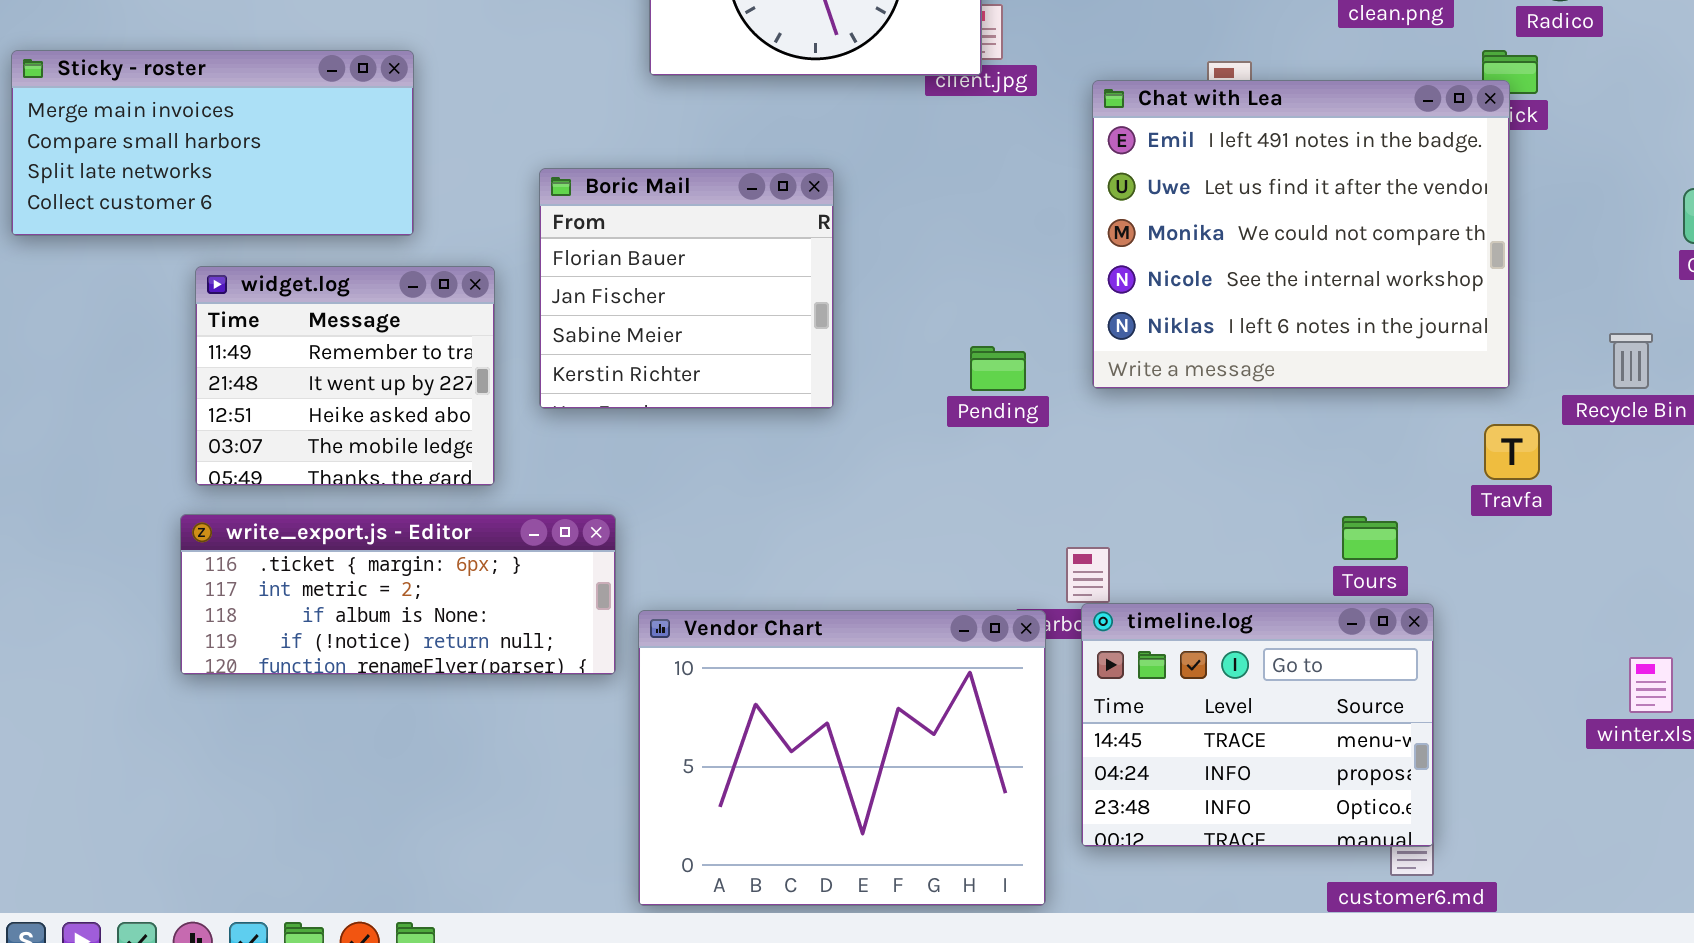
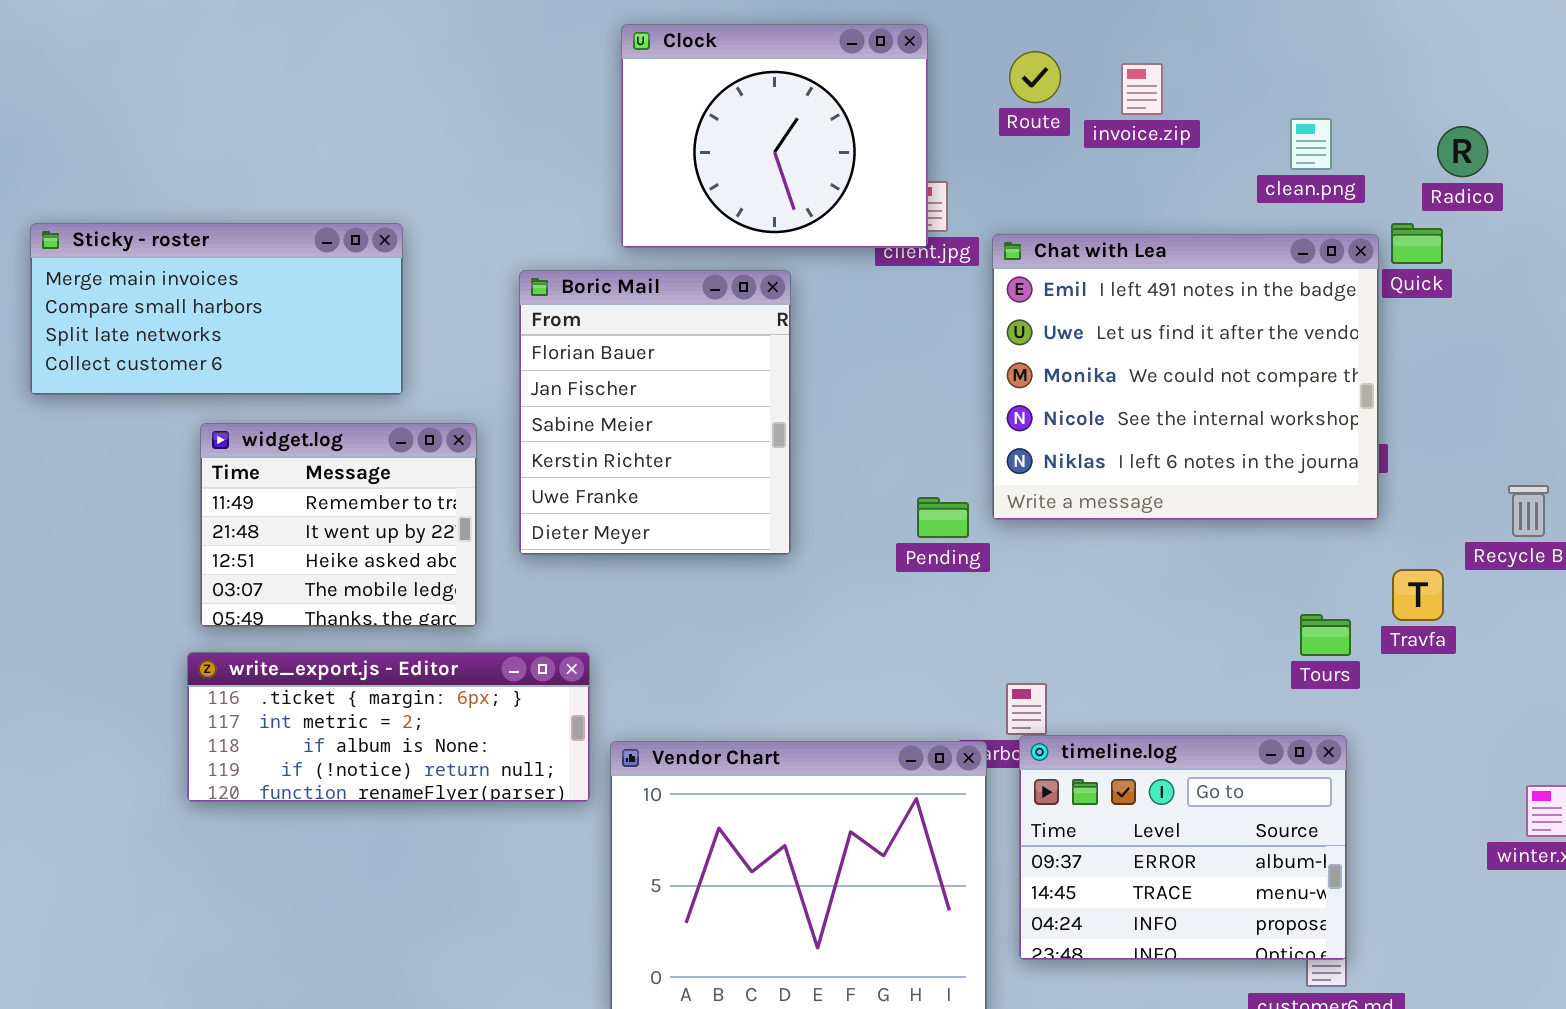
Chat with Lea: [1092,80,1510,389] -> [992,234,1379,520], moved
Boric Mail: [539,168,834,409] -> [519,270,791,555], resized
Tours: [1342,516,1398,560] -> [1300,614,1351,656], moved
timeline.log: [1081,603,1434,847] -> [1019,735,1347,960], scrolled up 1 row

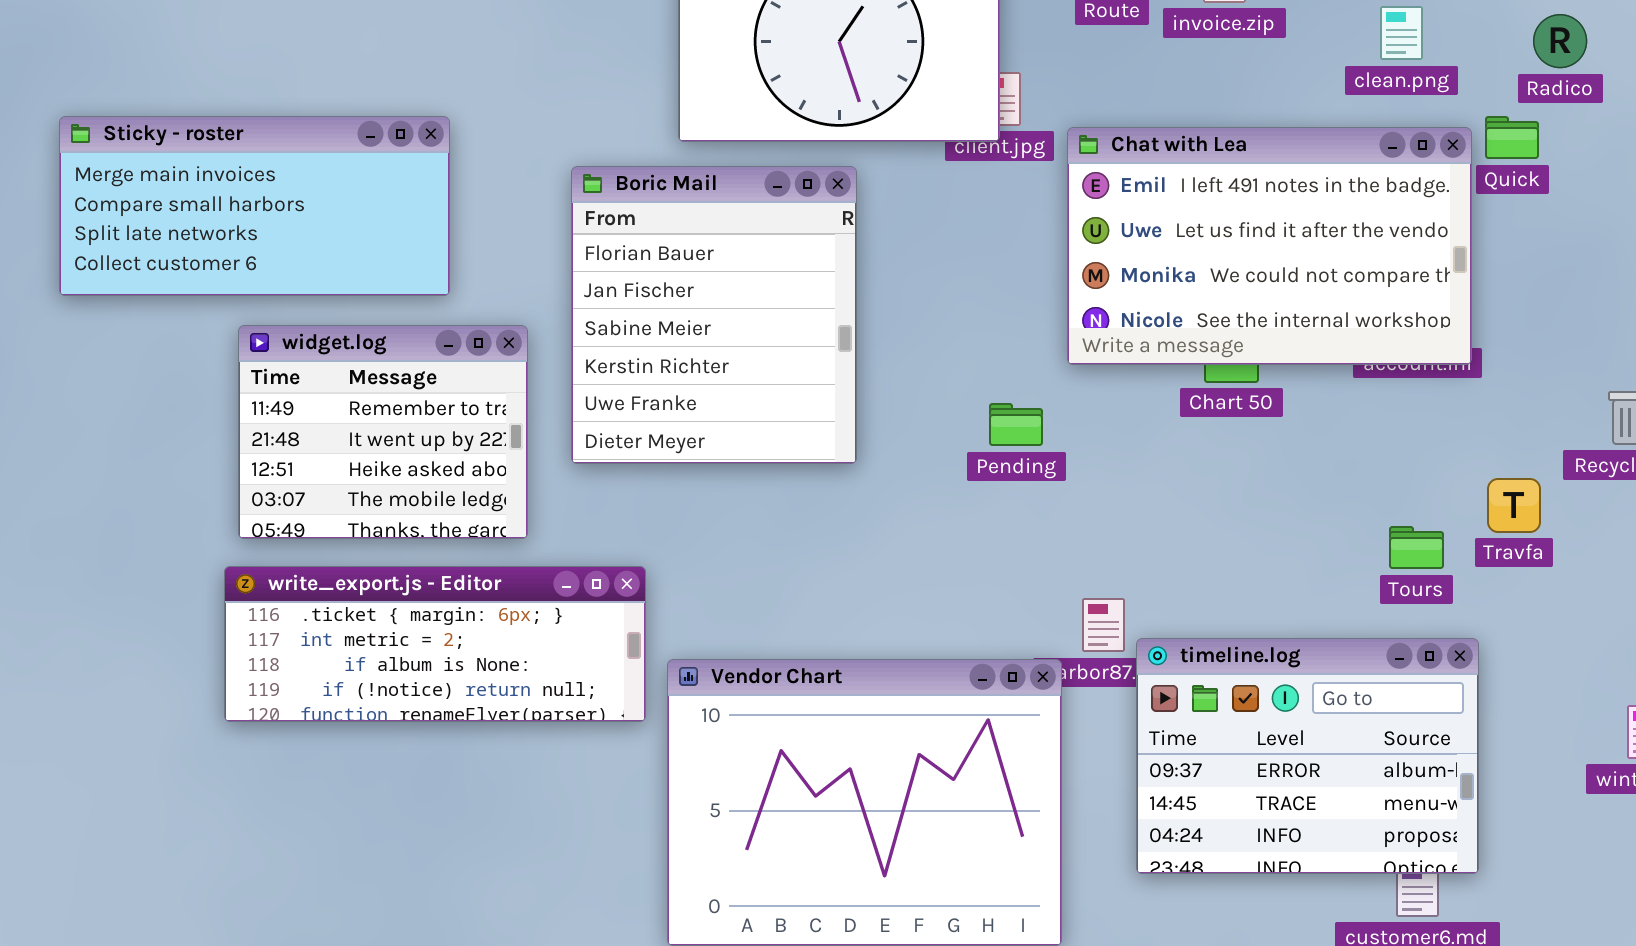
Chat with Lea: [992,234,1379,520] -> [1067,127,1472,365], resized
timeline.log: [1019,735,1347,960] -> [1136,638,1479,874], moved

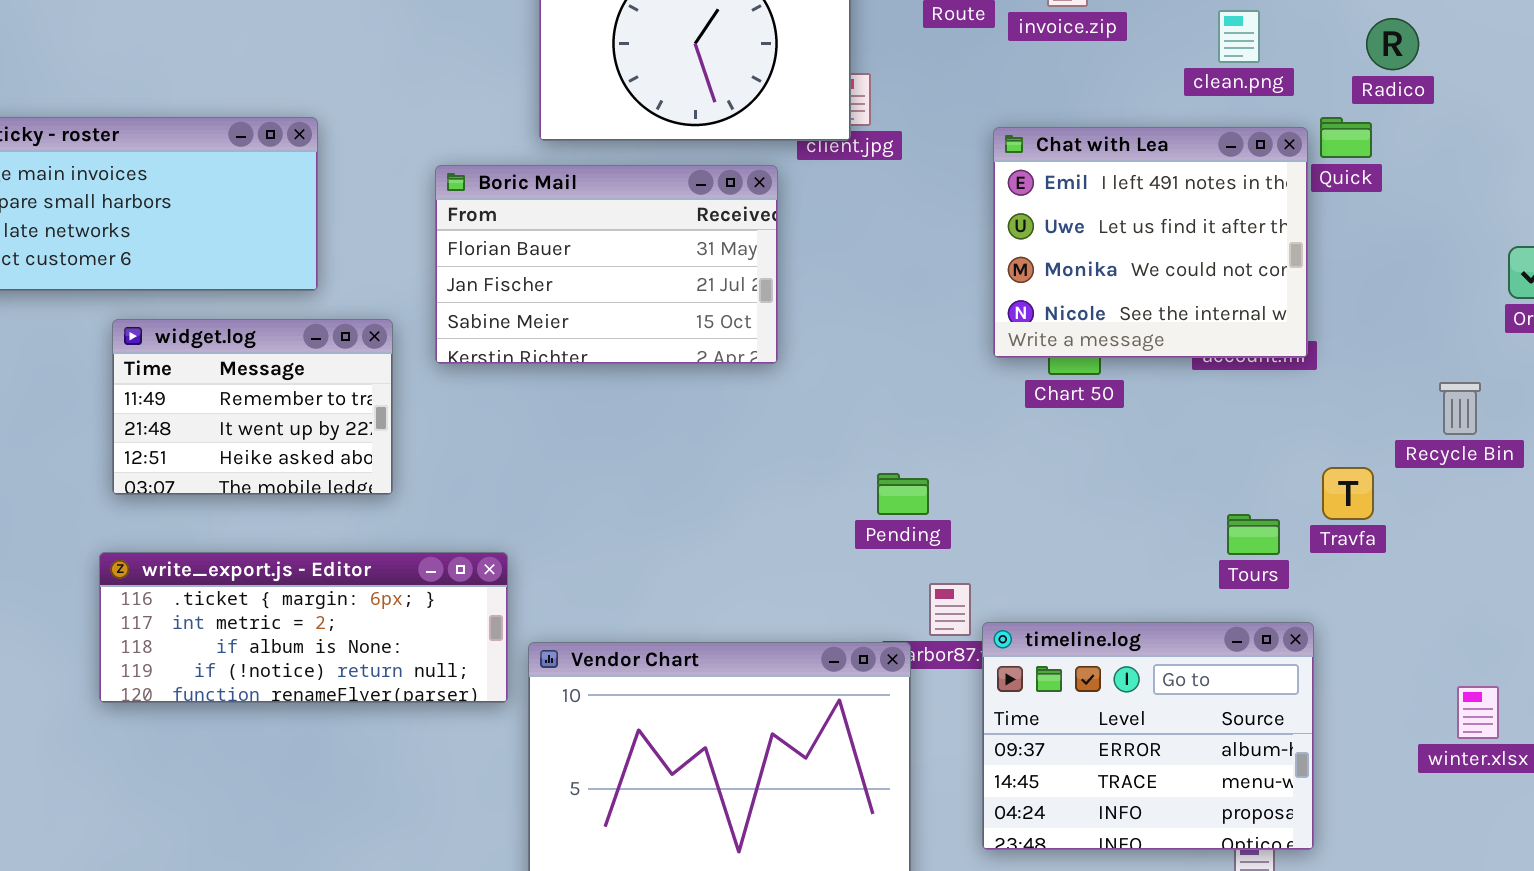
Chat with Lea: [1067,127,1472,365] -> [993,127,1308,358], resized
Boric Mail: [571,166,857,464] -> [435,165,778,364], resized
widget.log: [238,325,528,539] -> [112,319,393,495], resized
Pending: [989,403,1043,446] -> [877,473,929,515], moved

